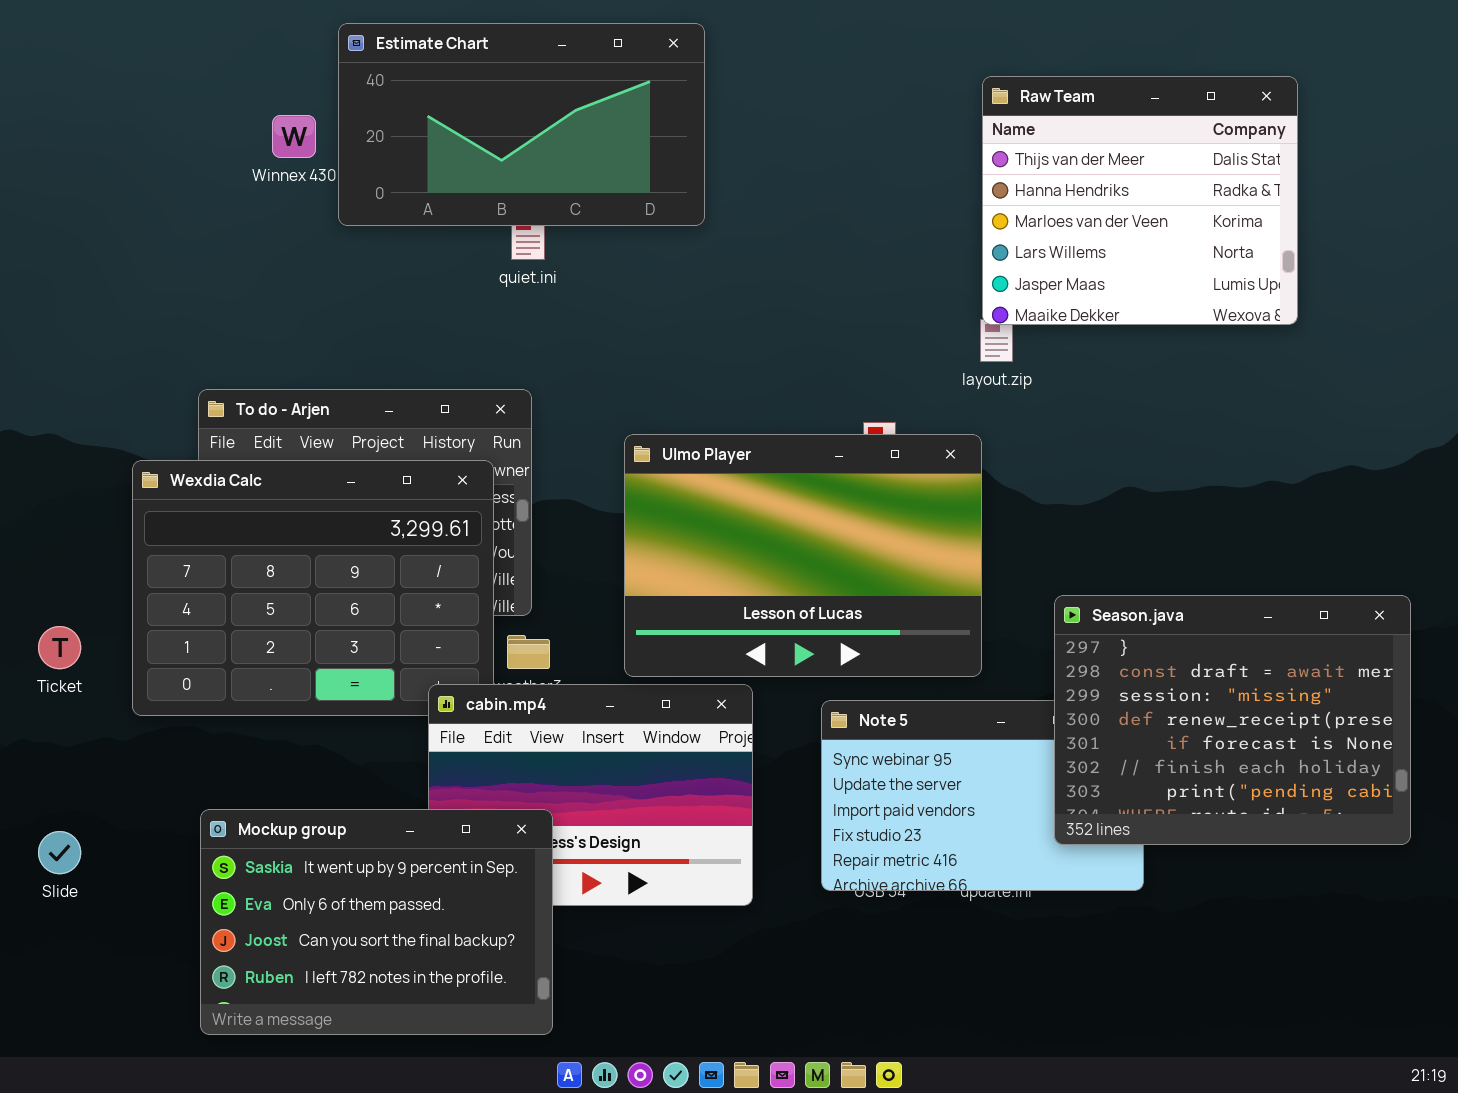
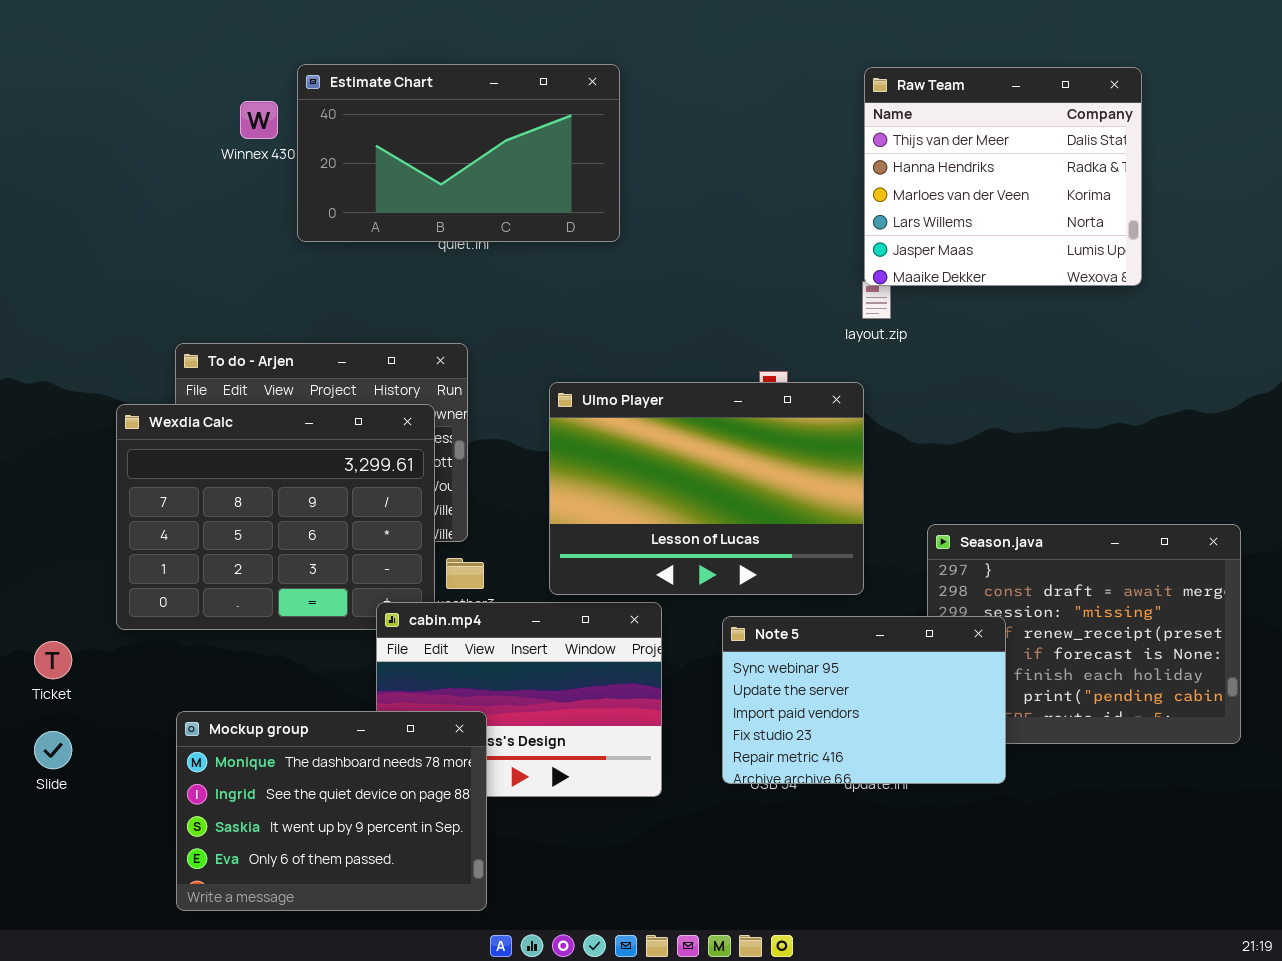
Estimate Chart: [338,23,705,226] -> [297,64,620,242], moved
Ticket: [38,626,81,669] -> [34,641,72,679], moved
Note 5: [821,700,1144,891] -> [722,616,1006,784], raised
Mockup group: [200,809,553,1035] -> [176,711,487,911], scrolled up 2 rows

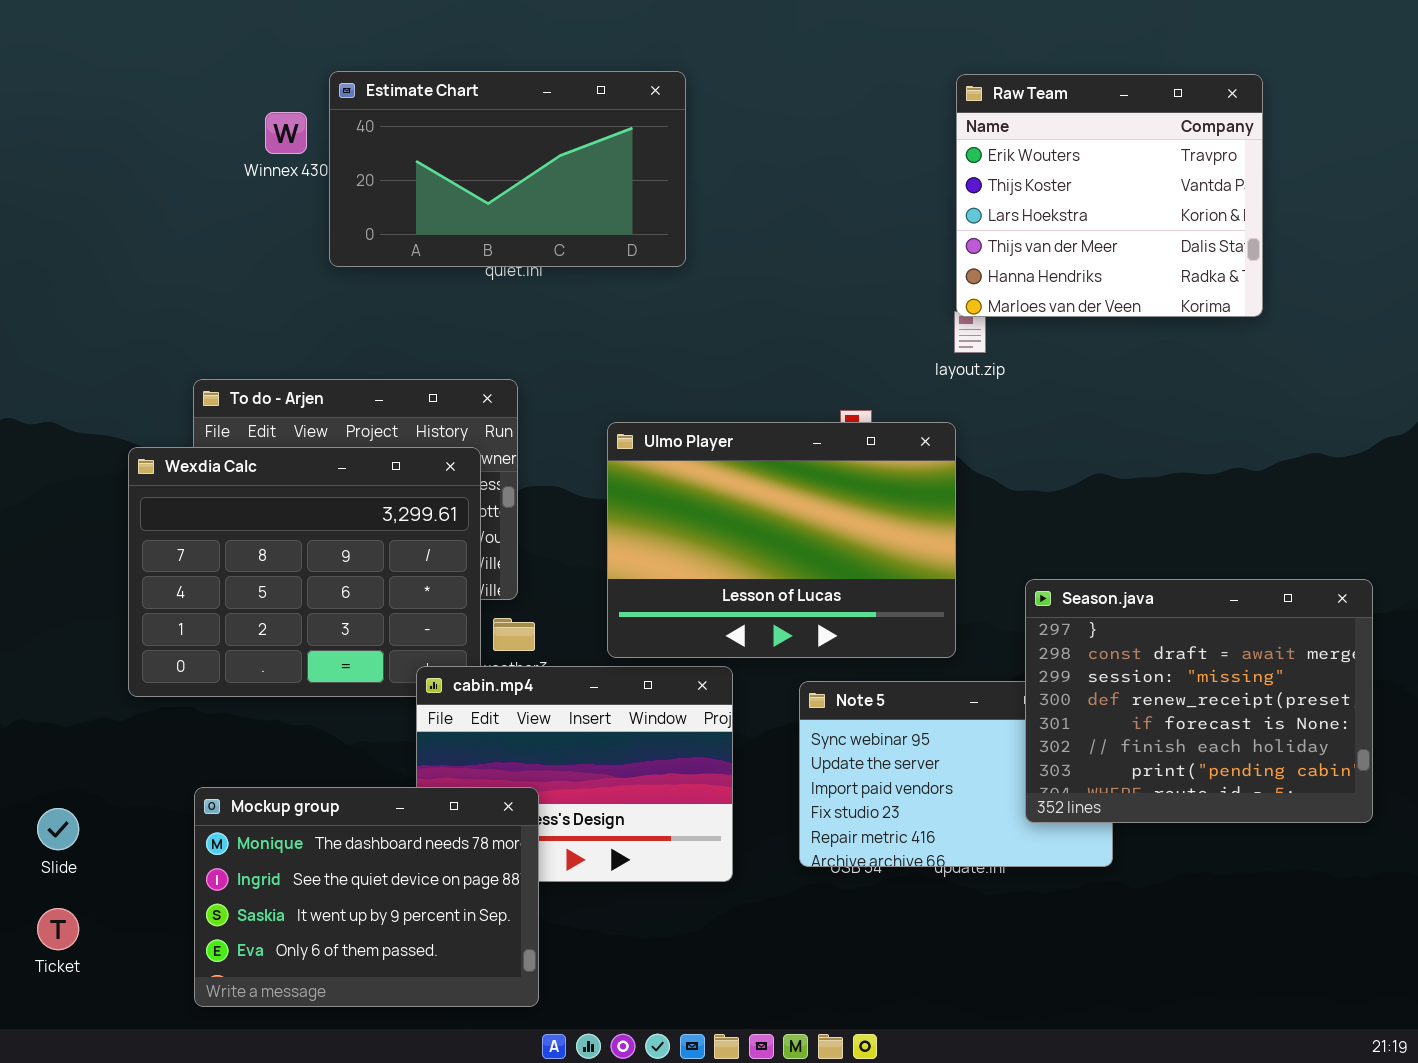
Raw Team: [864,67,1142,286] -> [956,74,1263,317], scrolled up 3 rows
Season.java: [927,524,1241,744] -> [1025,579,1373,823], raised
Ticket: [34,641,72,679] -> [37,908,79,950], moved

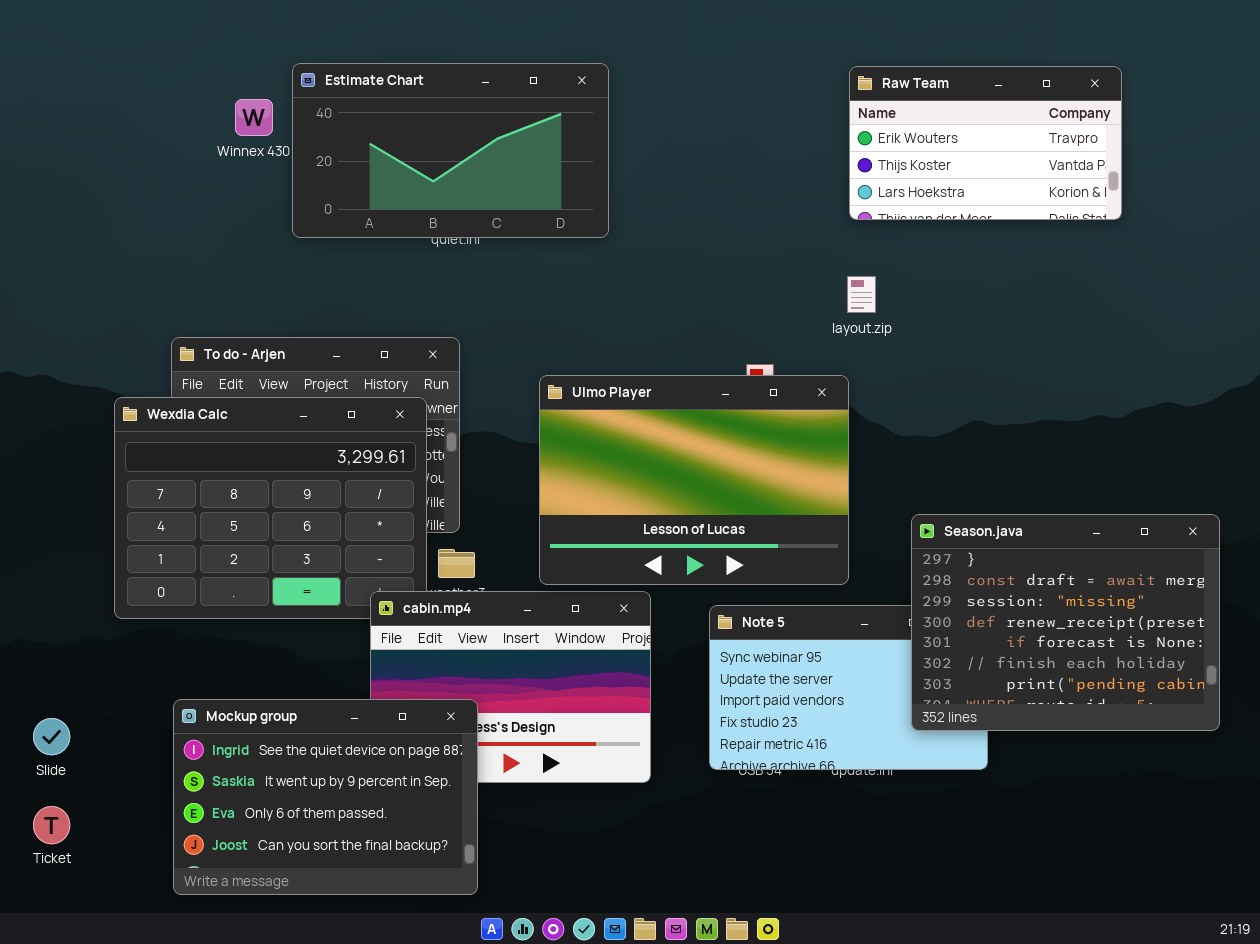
Raw Team: [956,74,1263,317] -> [849,66,1122,220], resized
Mockup group: [194,787,539,1007] -> [173,699,478,895], scrolled down 1 row

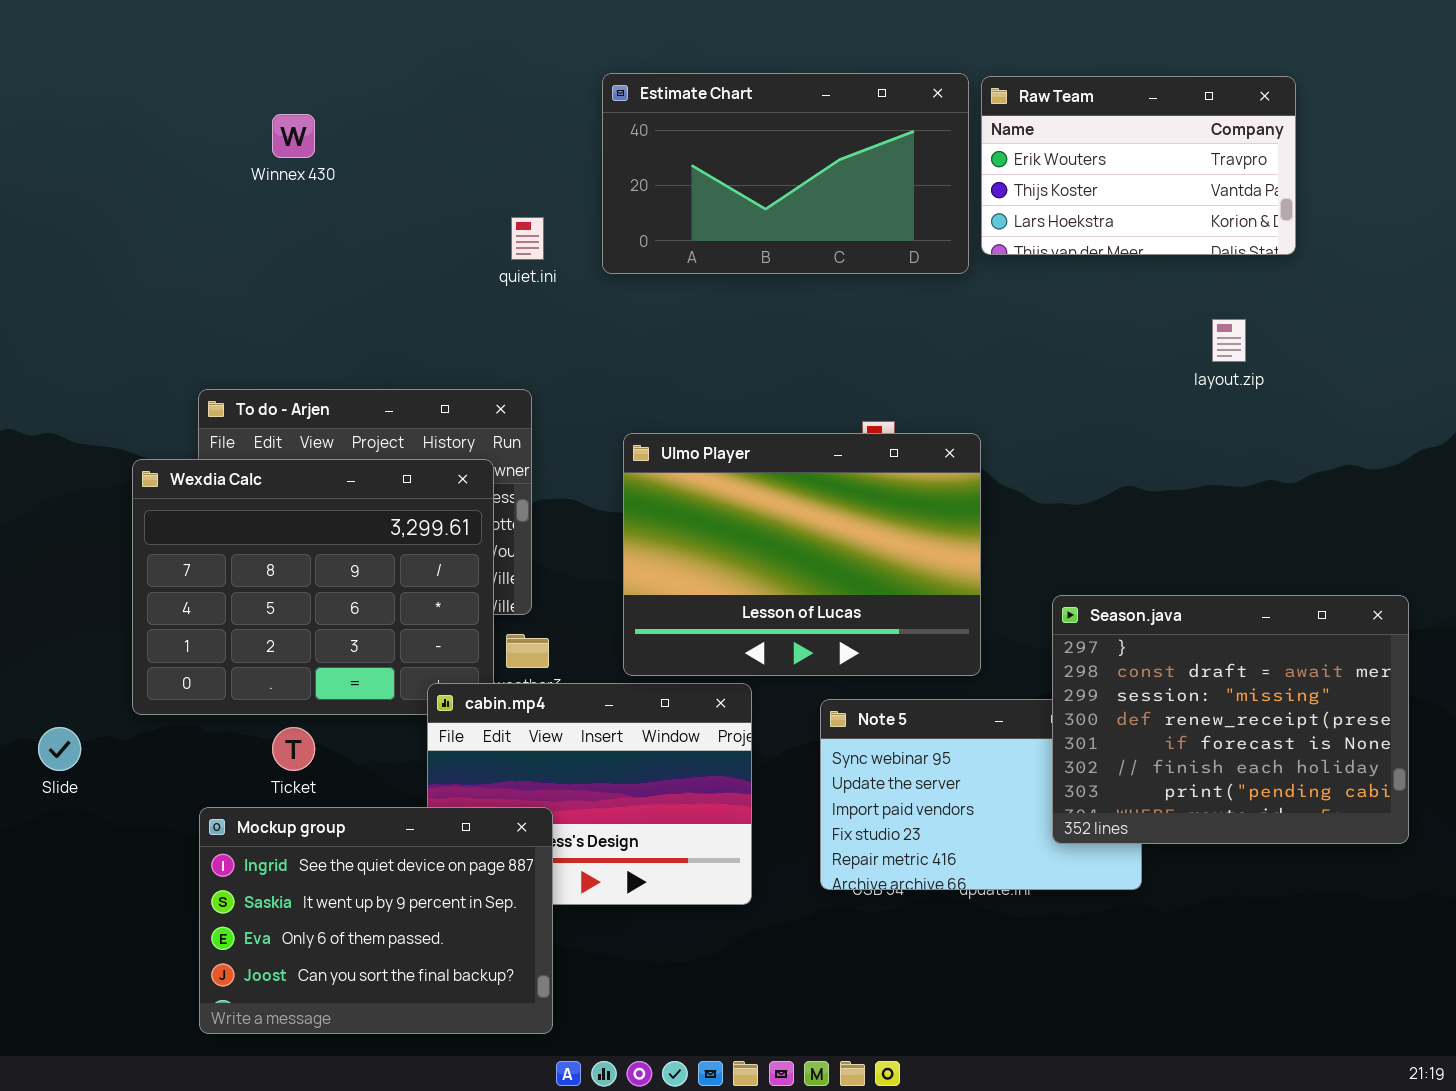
Estimate Chart: [292,63,609,238] -> [602,73,969,274], moved
layout.zip: [847,276,876,313] -> [1212,319,1246,362], moved
Slide: [33,718,70,755] -> [38,727,81,771], moved
Ticket: [33,806,70,844] -> [272,727,315,771], moved

